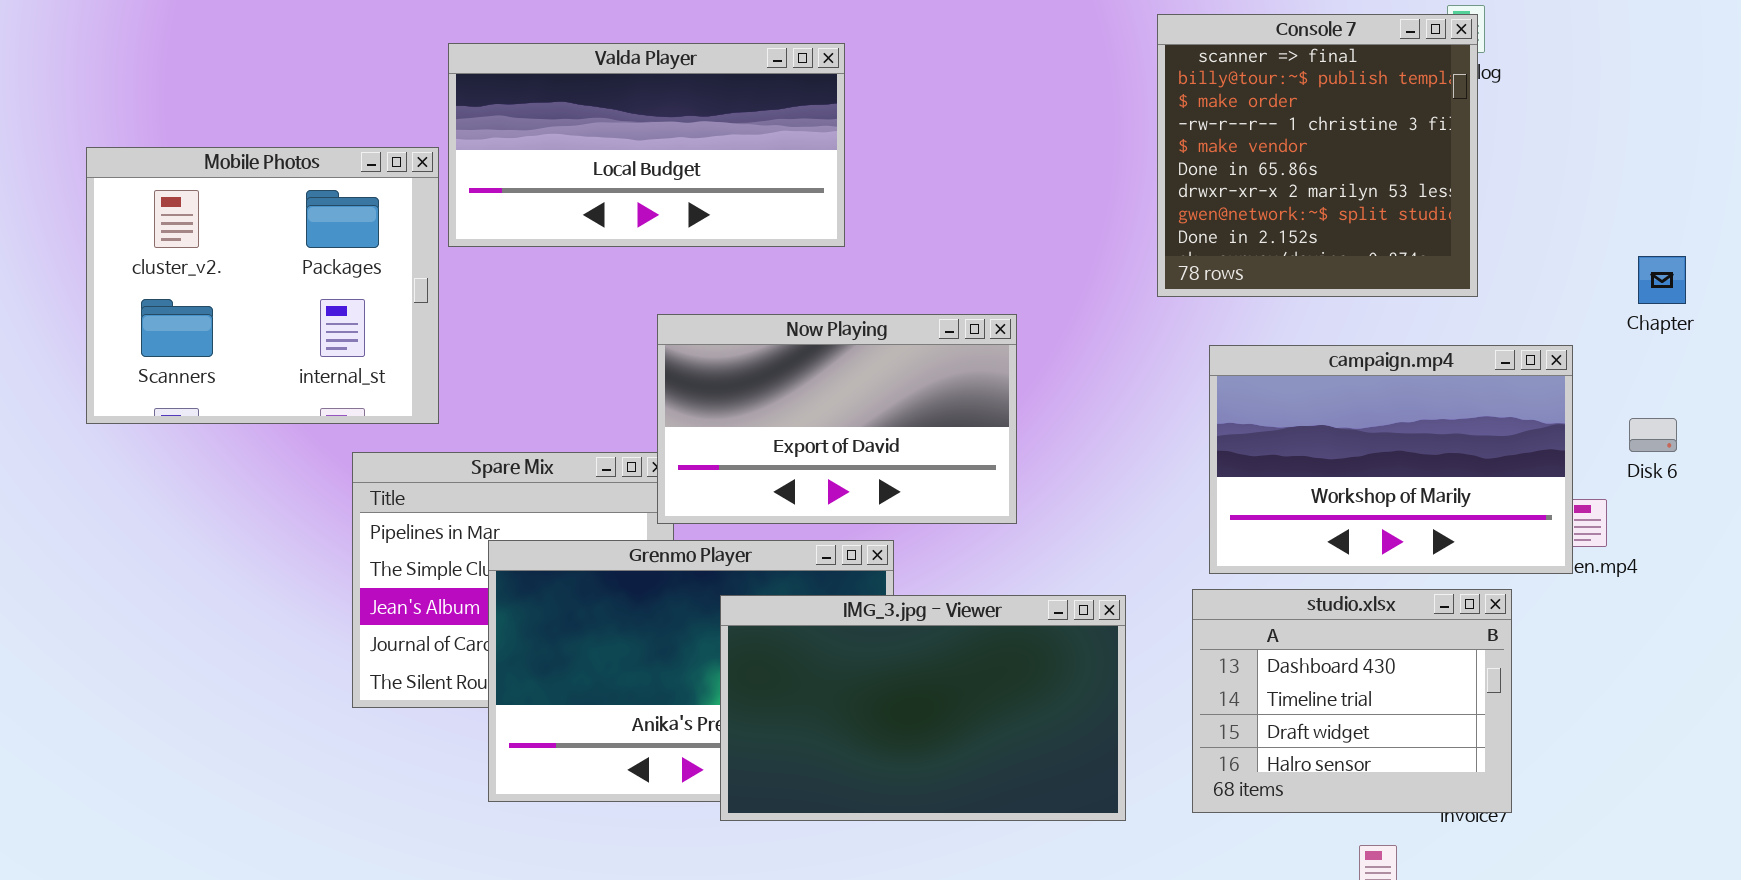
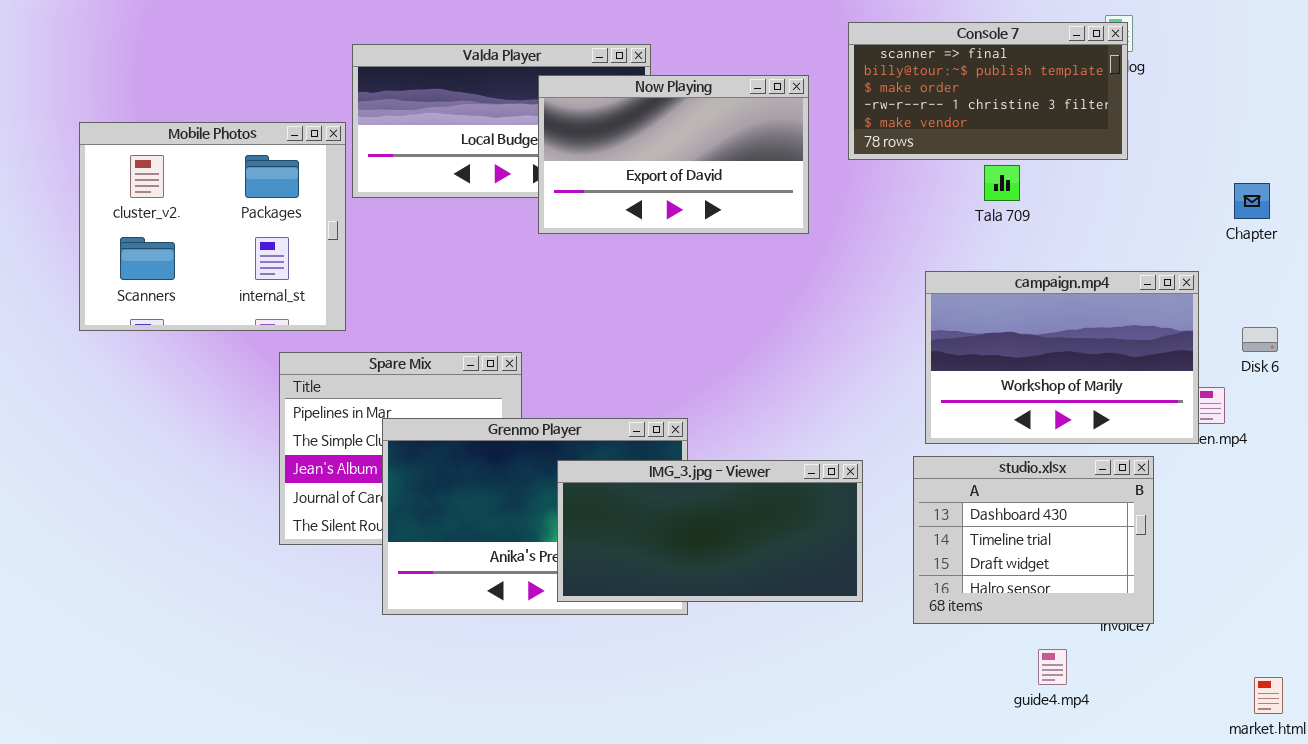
Console 7: [1157,14,1478,297] -> [848,22,1128,160], resized
Chapter: [1638,256,1686,304] -> [1234,183,1270,219], moved
Now Playing: [657,314,1017,524] -> [538,75,809,234], moved
IMG_3.jpg - Viewer: [720,595,1126,821] -> [557,460,863,602], resized

